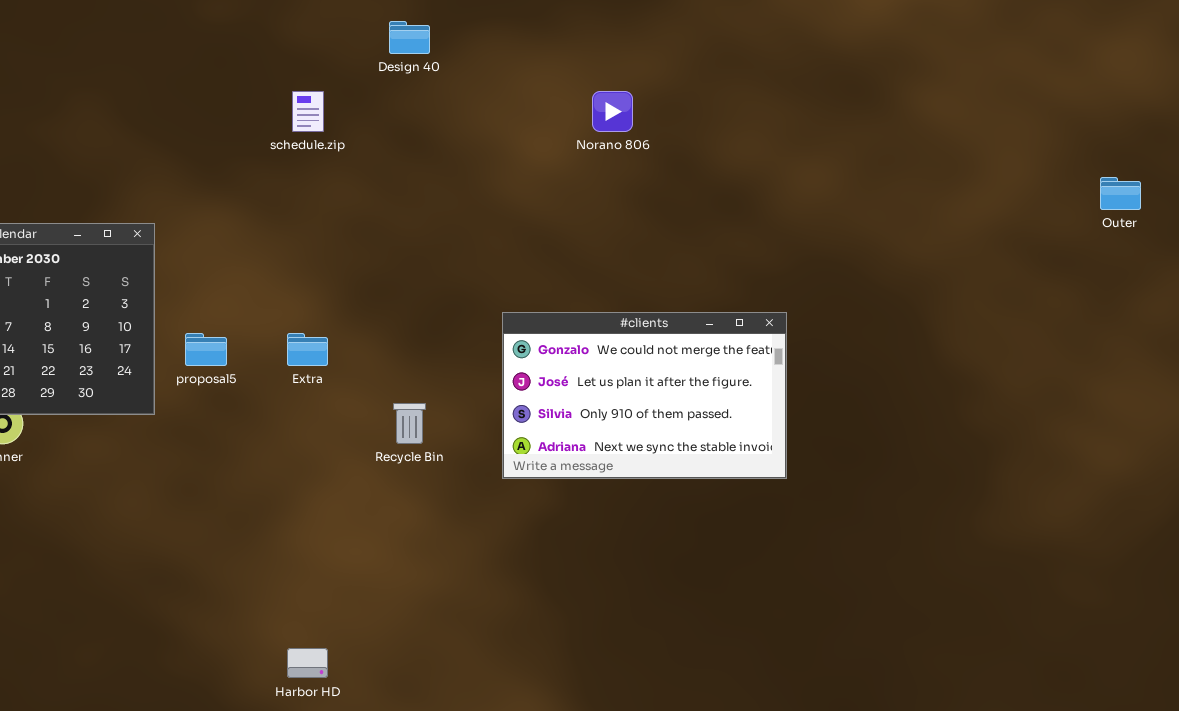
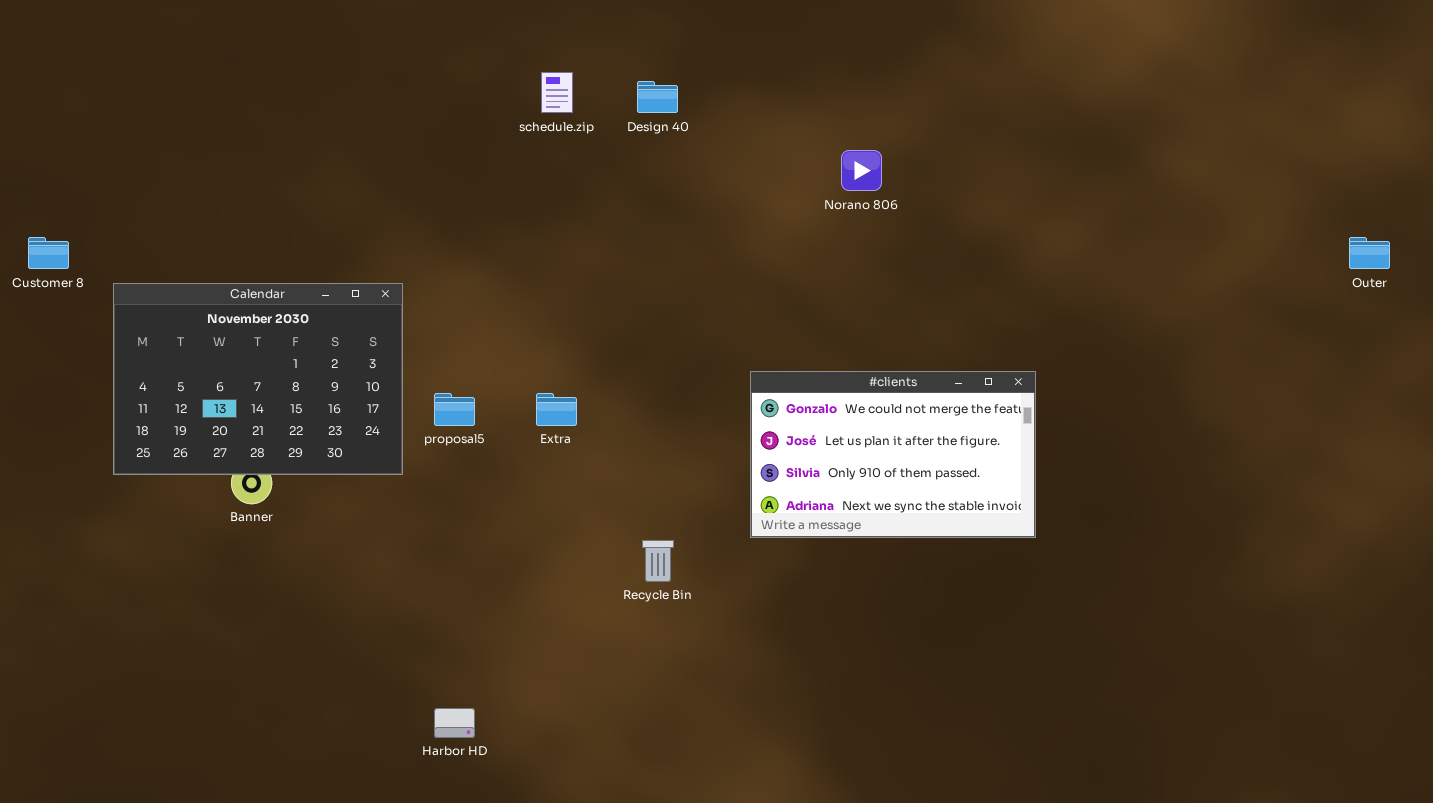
schedule.zip: [292,91,324,132] -> [541,72,573,113], moved
Recycle Bin: [393,403,426,444] -> [642,540,674,582], moved
Harbor HD: [287,648,328,678] -> [434,708,475,738], moved

